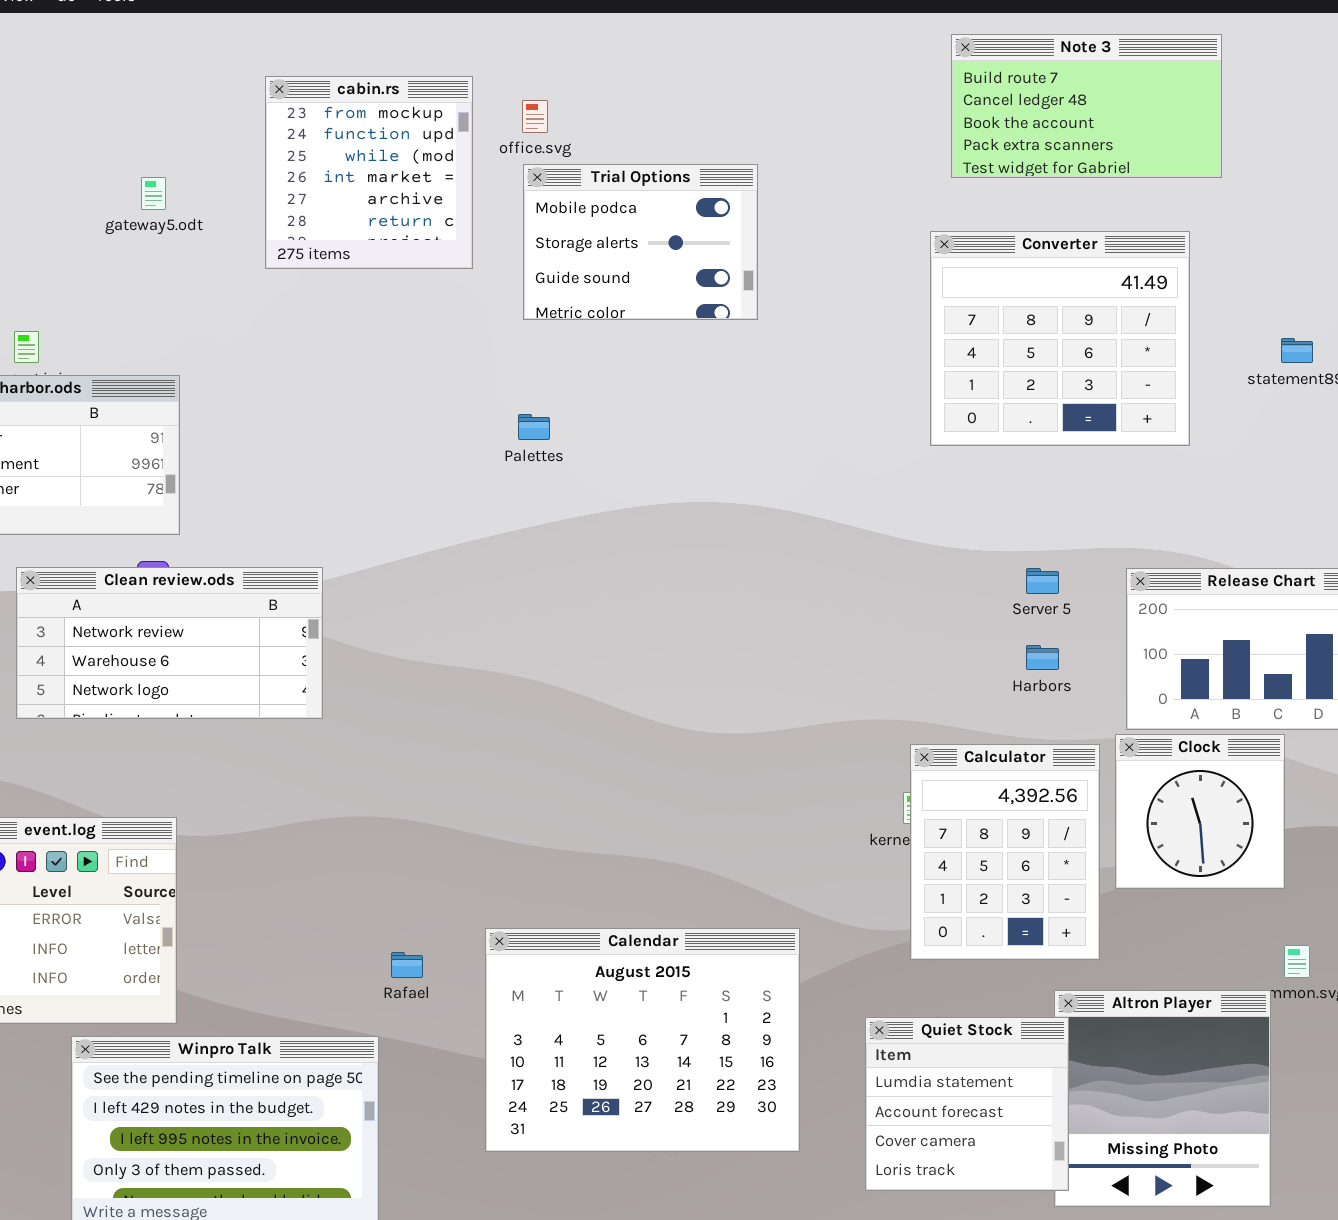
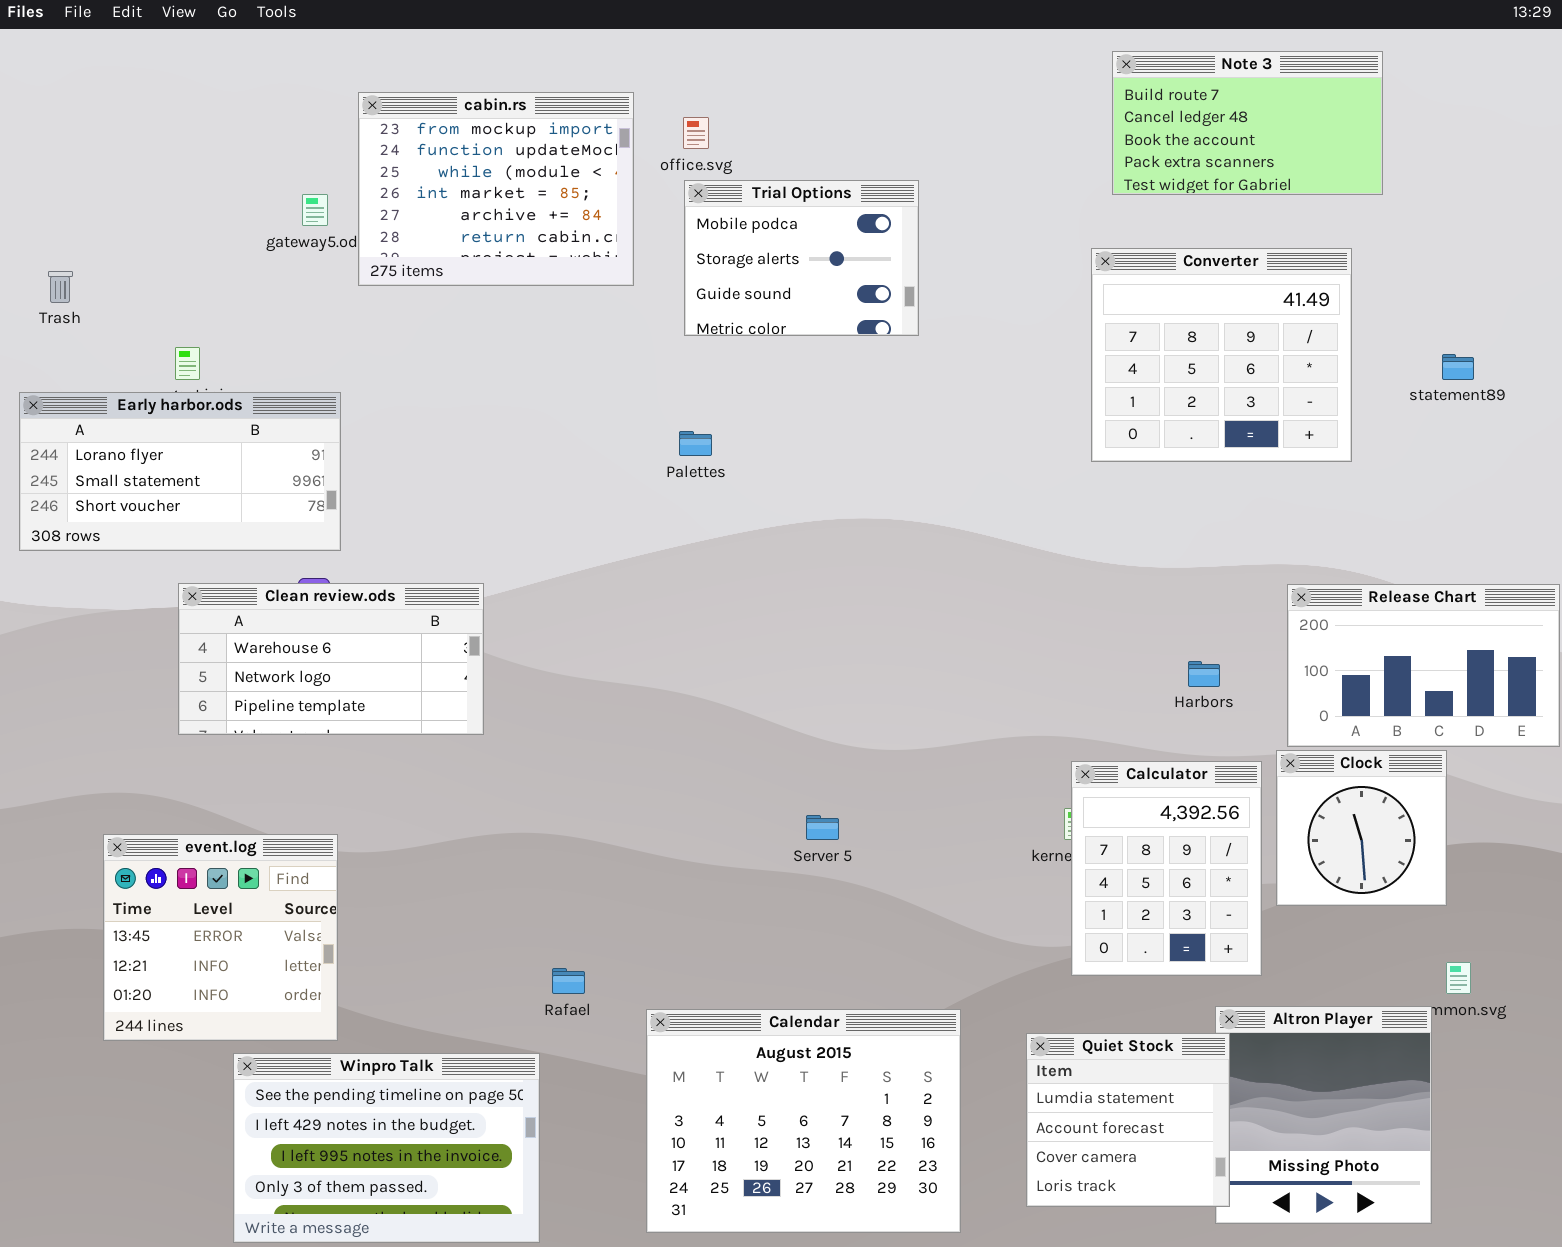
cabin.rs: [265,76,473,269] -> [358,92,634,286], resized
Clean review.ods: [16,567,323,719] -> [178,583,484,735], scrolled down 1 row
Server 5: [1026,568,1059,594] -> [806,815,839,840], moved
Calendar: [485,928,800,1152] -> [646,1009,961,1233], moved

